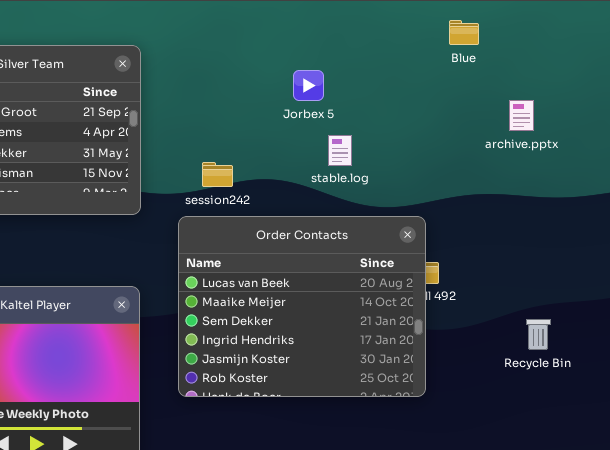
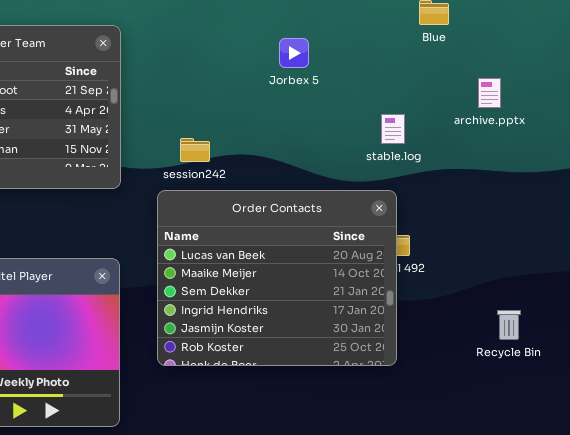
Jorbex 5: [293,70,324,101] -> [279,38,309,68], moved
stable.log: [328,135,352,166] -> [381,114,405,144], moved
Recycle Bin: [526,319,551,350] -> [497,310,521,340], moved

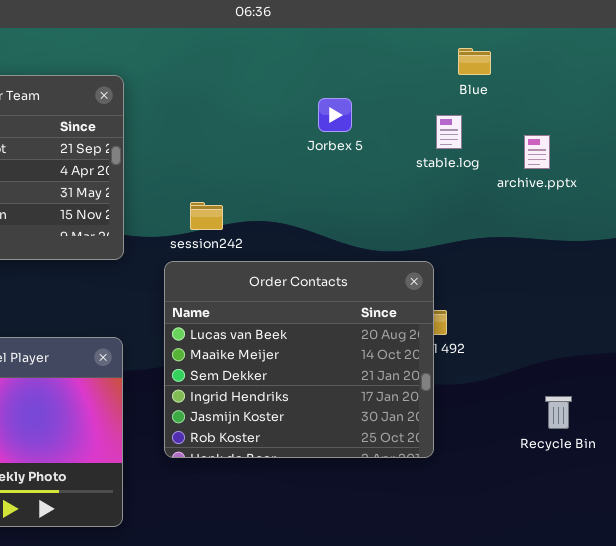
Jorbex 5: [279,38,309,68] -> [318,98,352,132], moved
stable.log: [381,114,405,144] -> [436,115,462,149], moved

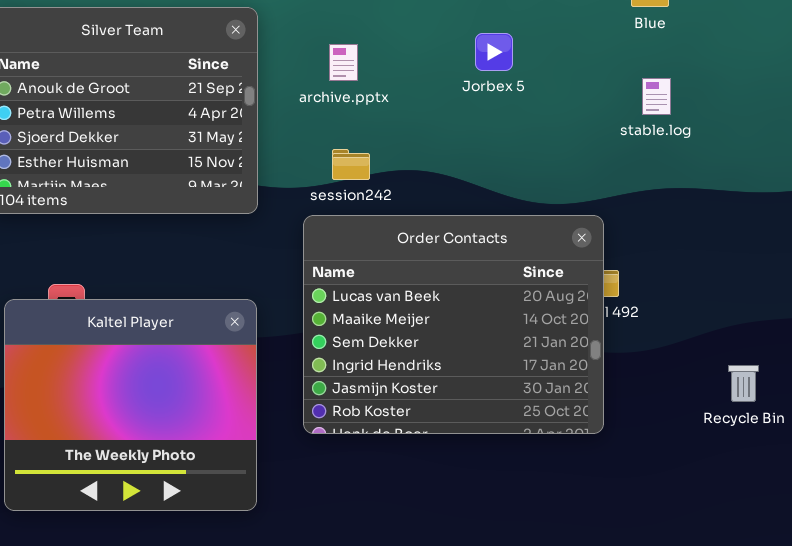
stable.log: [436,115,462,149] -> [642,78,671,115], moved
archive.pptx: [524,135,550,169] -> [329,44,358,81], moved

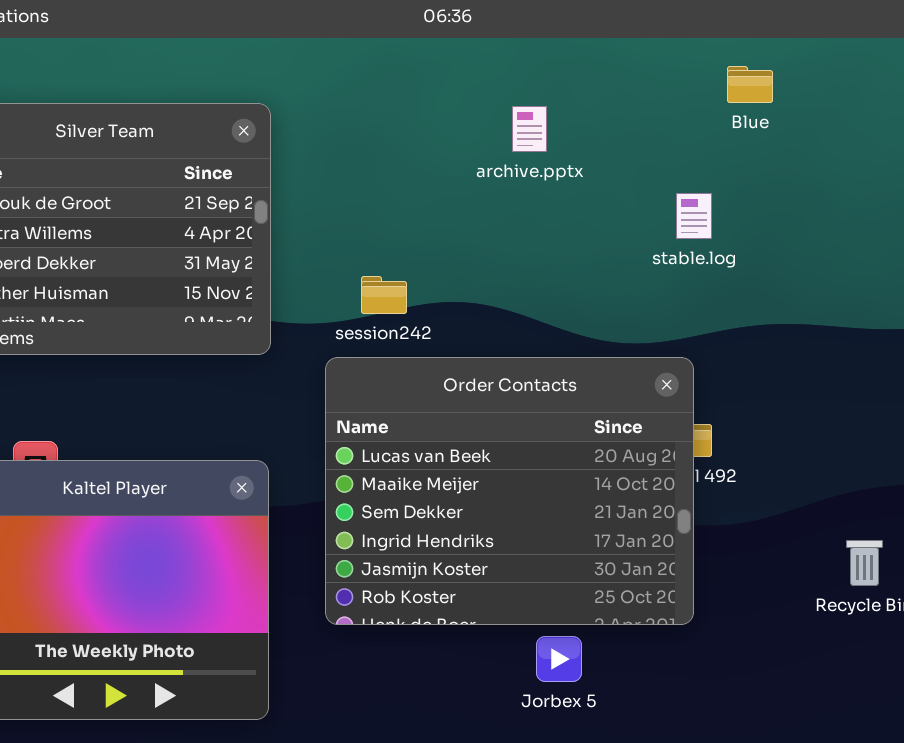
Jorbex 5: [475,33,513,71] -> [536,636,582,682], moved
archive.pptx: [329,44,358,81] -> [512,106,547,152], moved
stable.log: [642,78,671,115] -> [676,193,712,239], moved

